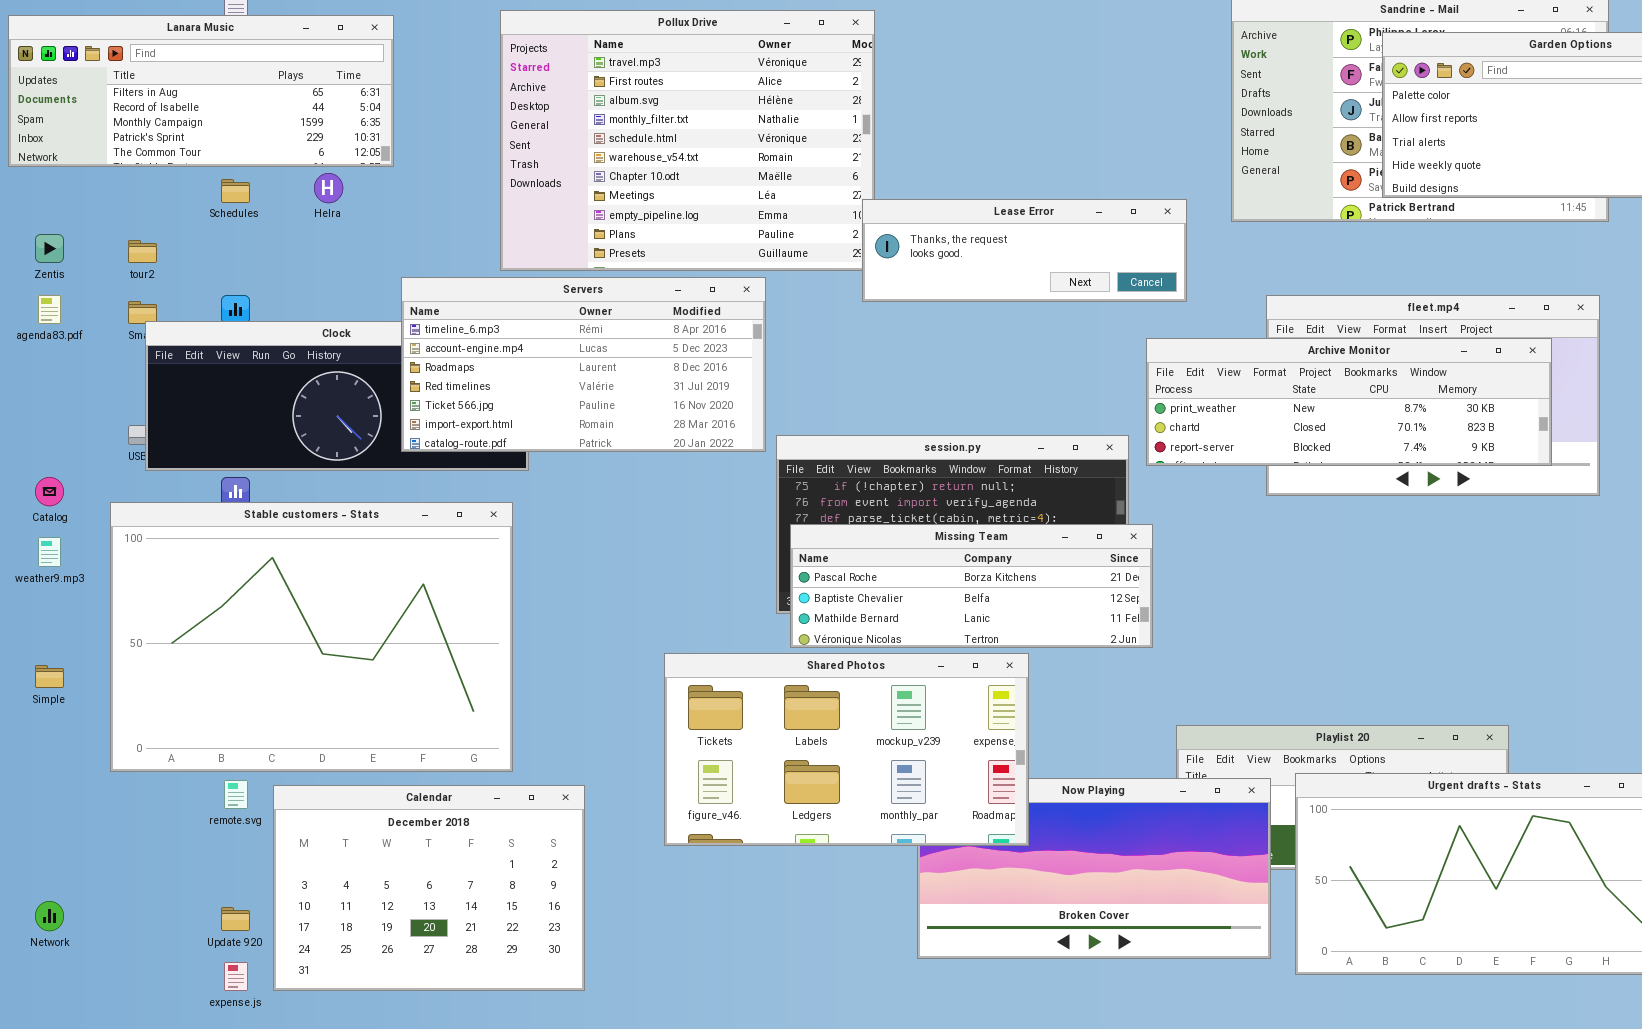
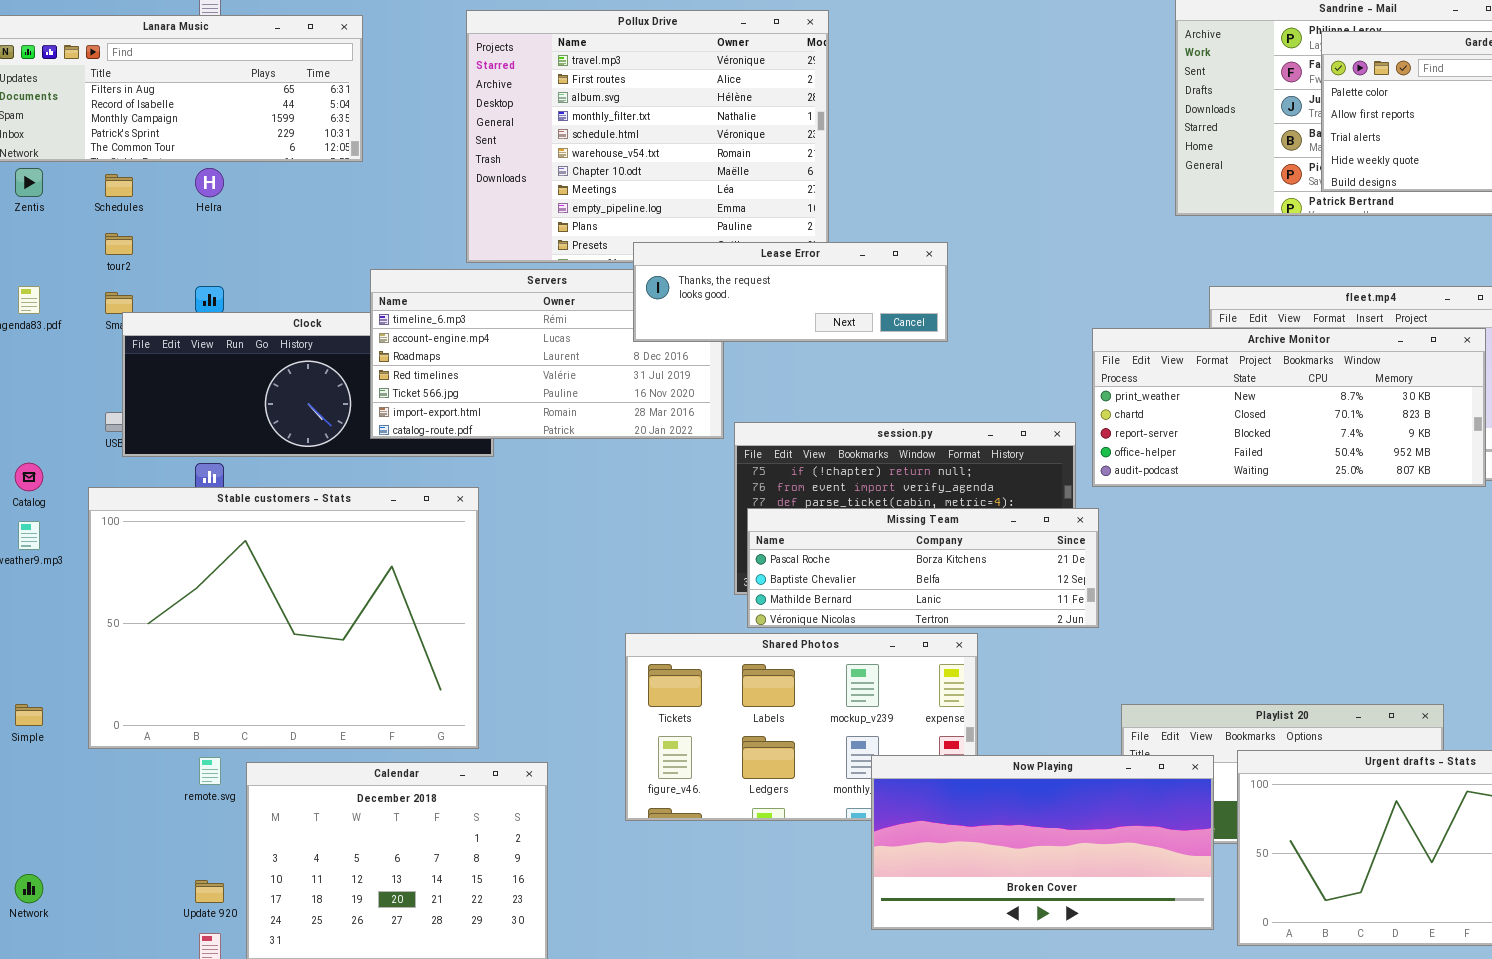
Helra: [314,173,343,203] -> [195,168,224,197], moved
Schedules: [221,179,250,203] -> [105,174,133,197], moved
Lease Error: [862,199,1187,302] -> [633,242,948,342], moved
Zentis: [35,234,64,263] -> [15,168,43,197], moved
Archive Monitor: [1146,338,1552,466] -> [1092,328,1486,487], resized
Simple: [35,665,64,688] -> [15,704,43,726], moved
Now Playing: [917,778,1271,959] -> [871,755,1214,930], raised

